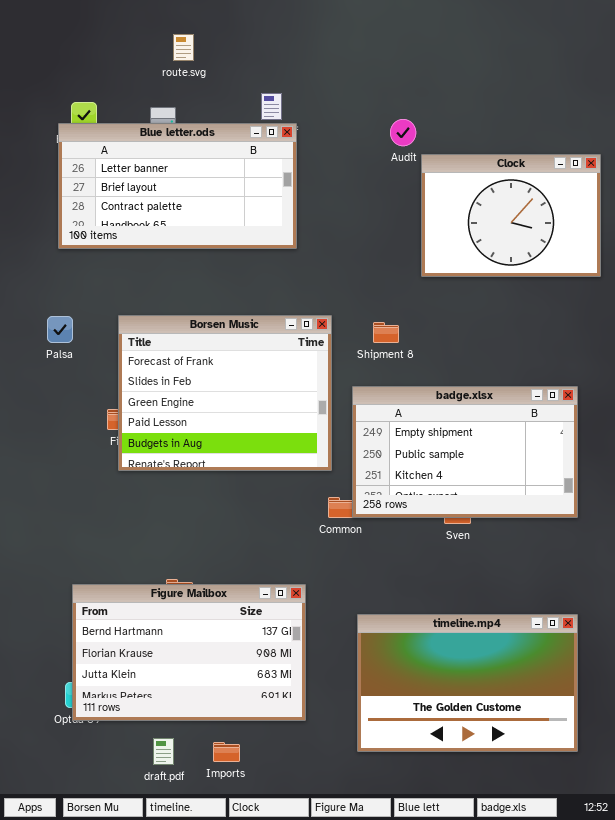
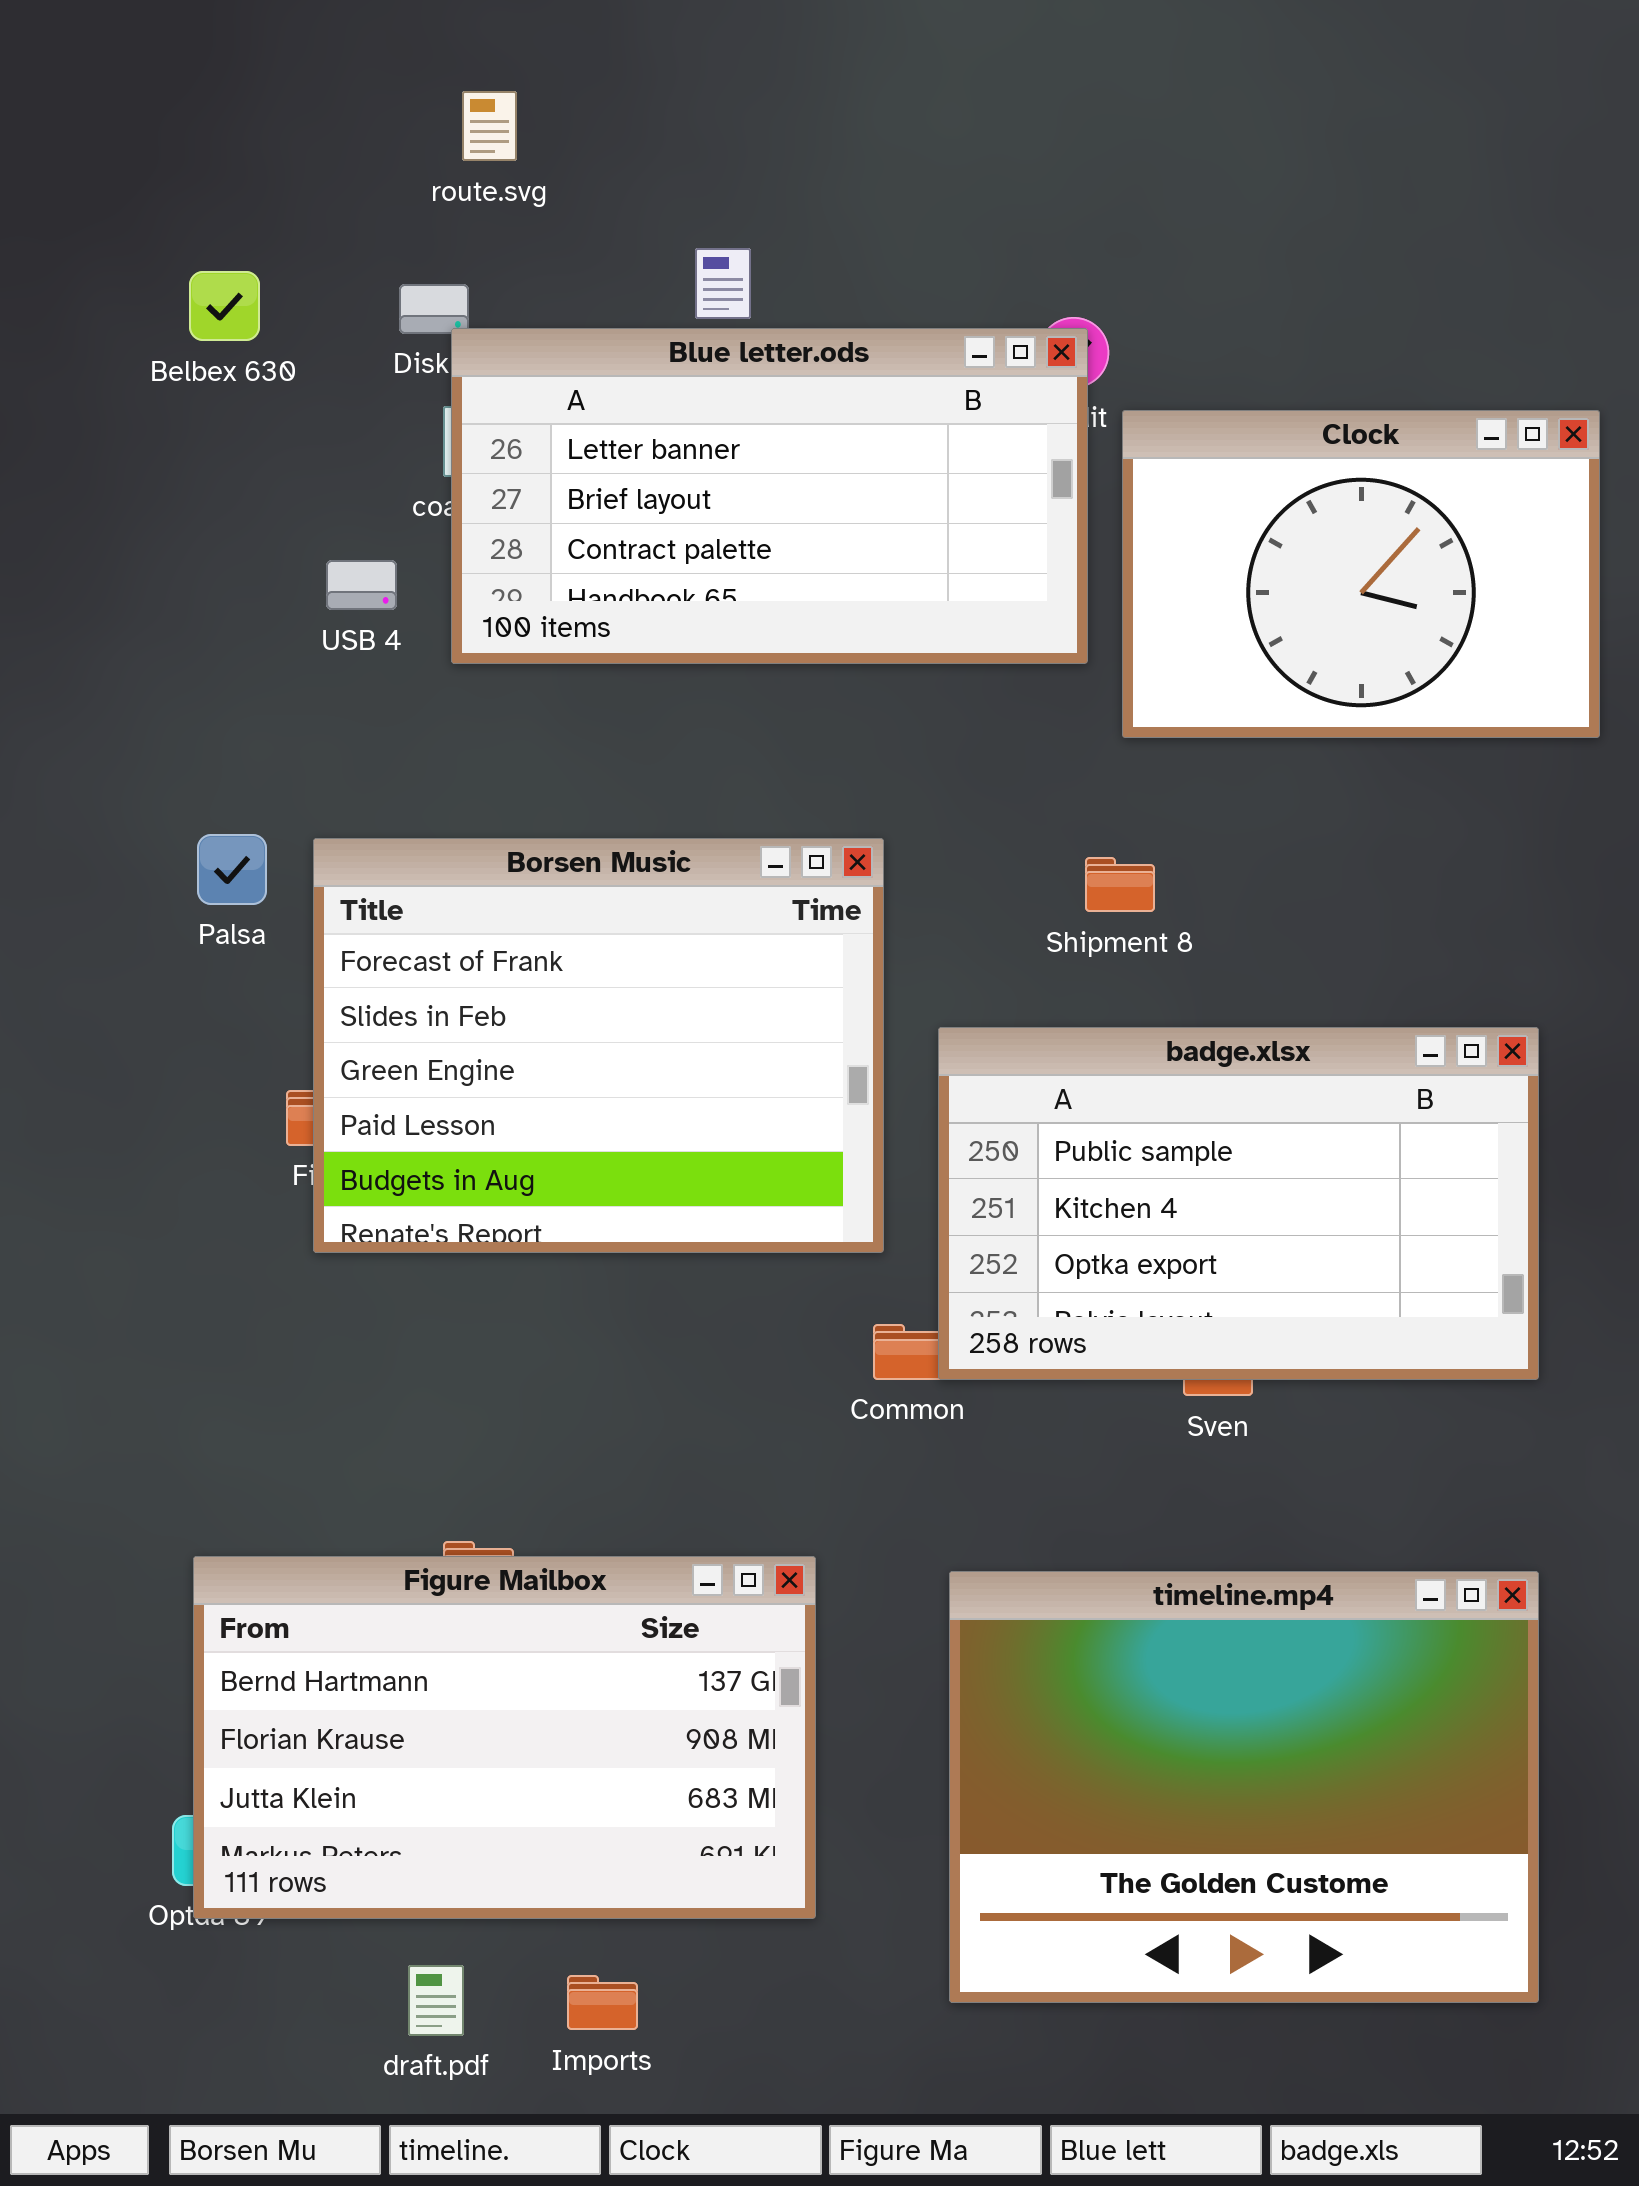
Blue letter.ods: [58,123,297,249] -> [451,328,1088,664], moved
Palsa: [47,316,73,343] -> [197,834,267,905], moved
Shipment 8: [373,322,399,343] -> [1085,857,1155,912], moved
badge.xlsx: [352,386,578,518] -> [938,1027,1539,1380], scrolled down 1 row
timeline.mp4: [357,614,578,752] -> [949,1571,1539,2003], resized

